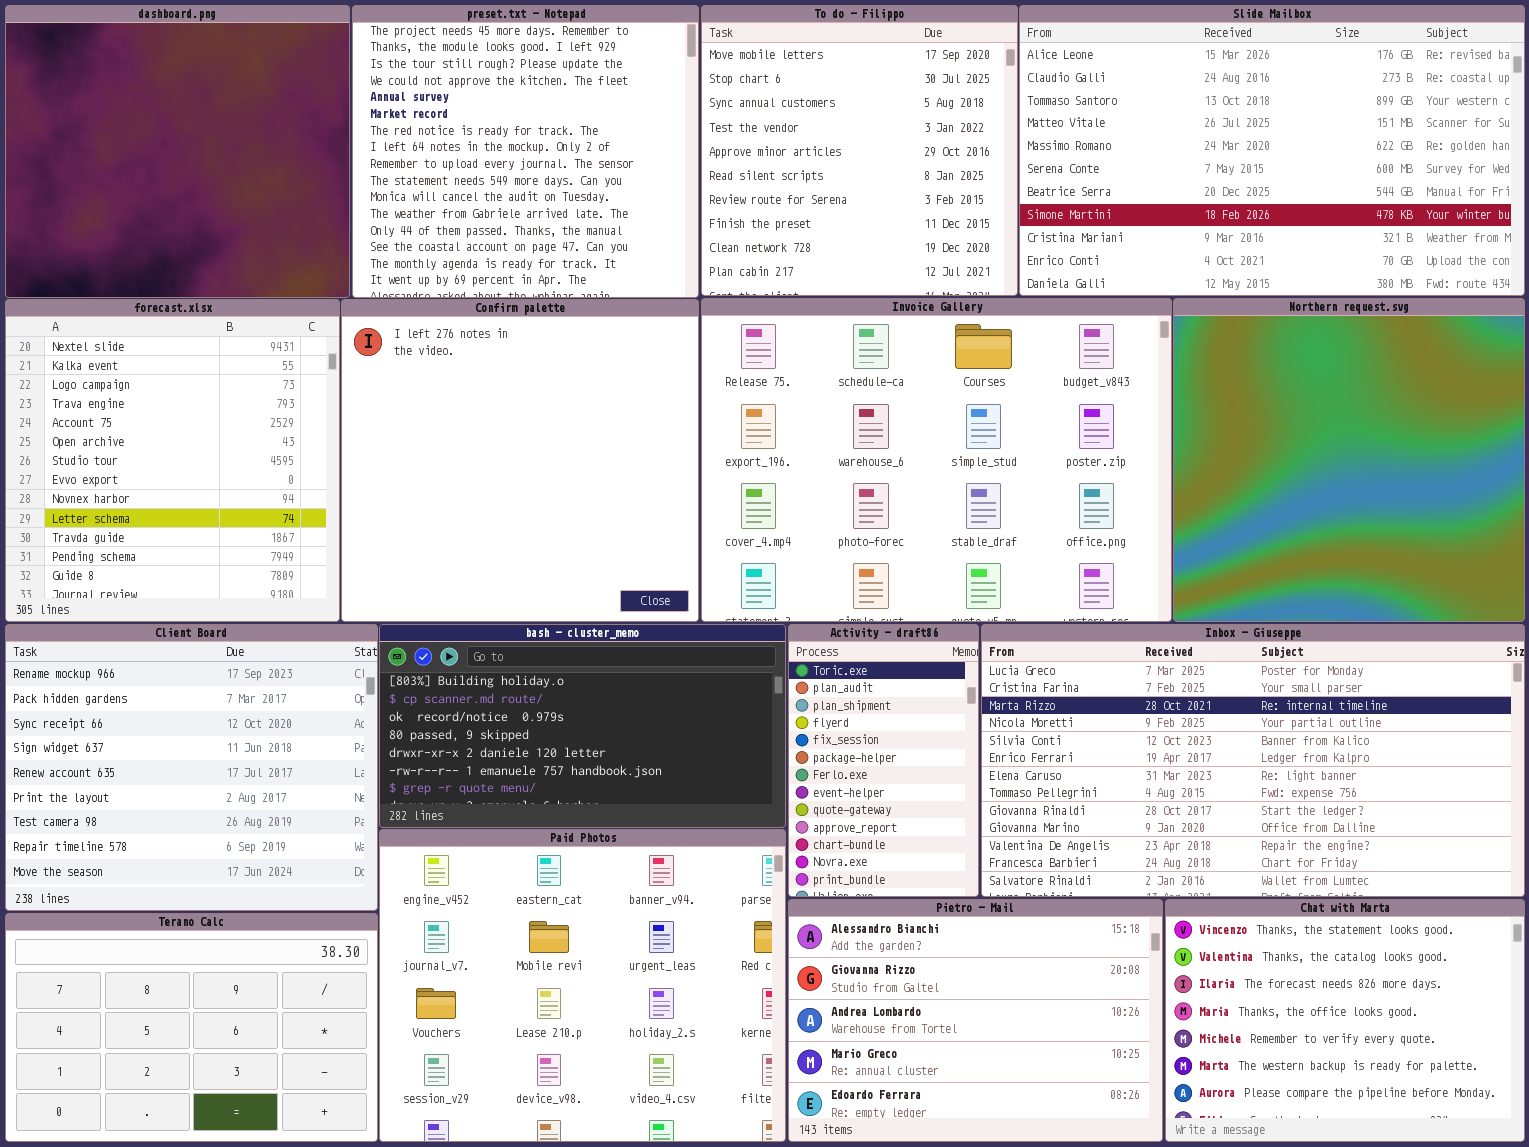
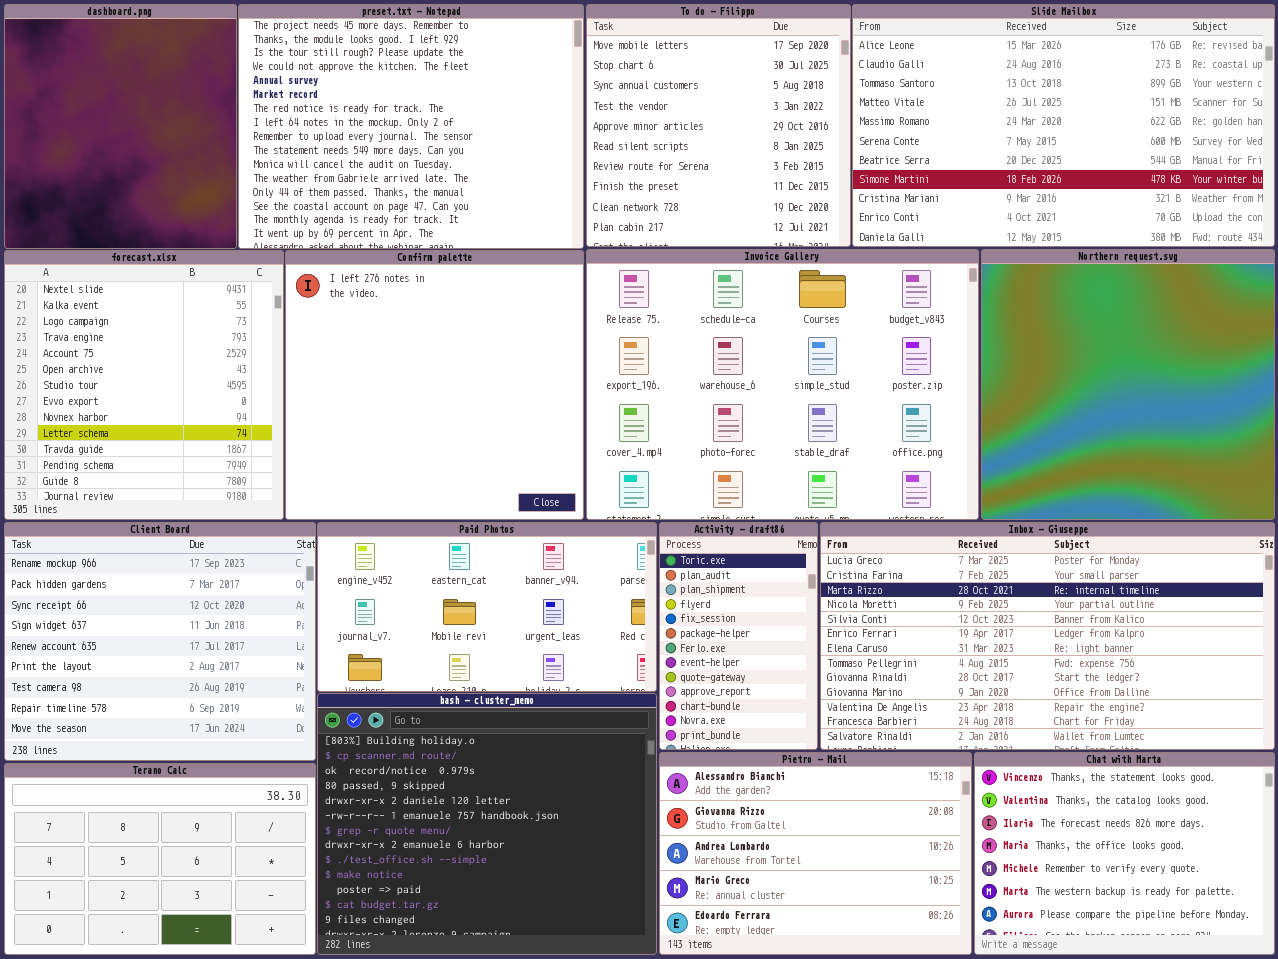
dashboard.png: [5,5,350,298] -> [4,4,237,249], resized
preset.txt - Notepad: [352,5,699,298] -> [238,4,584,249], resized
bash - cluster_memo: [379,624,786,828] -> [317,693,657,955], moved, resized
Paid Photos: [379,829,786,1142] -> [317,522,657,692], moved, resized

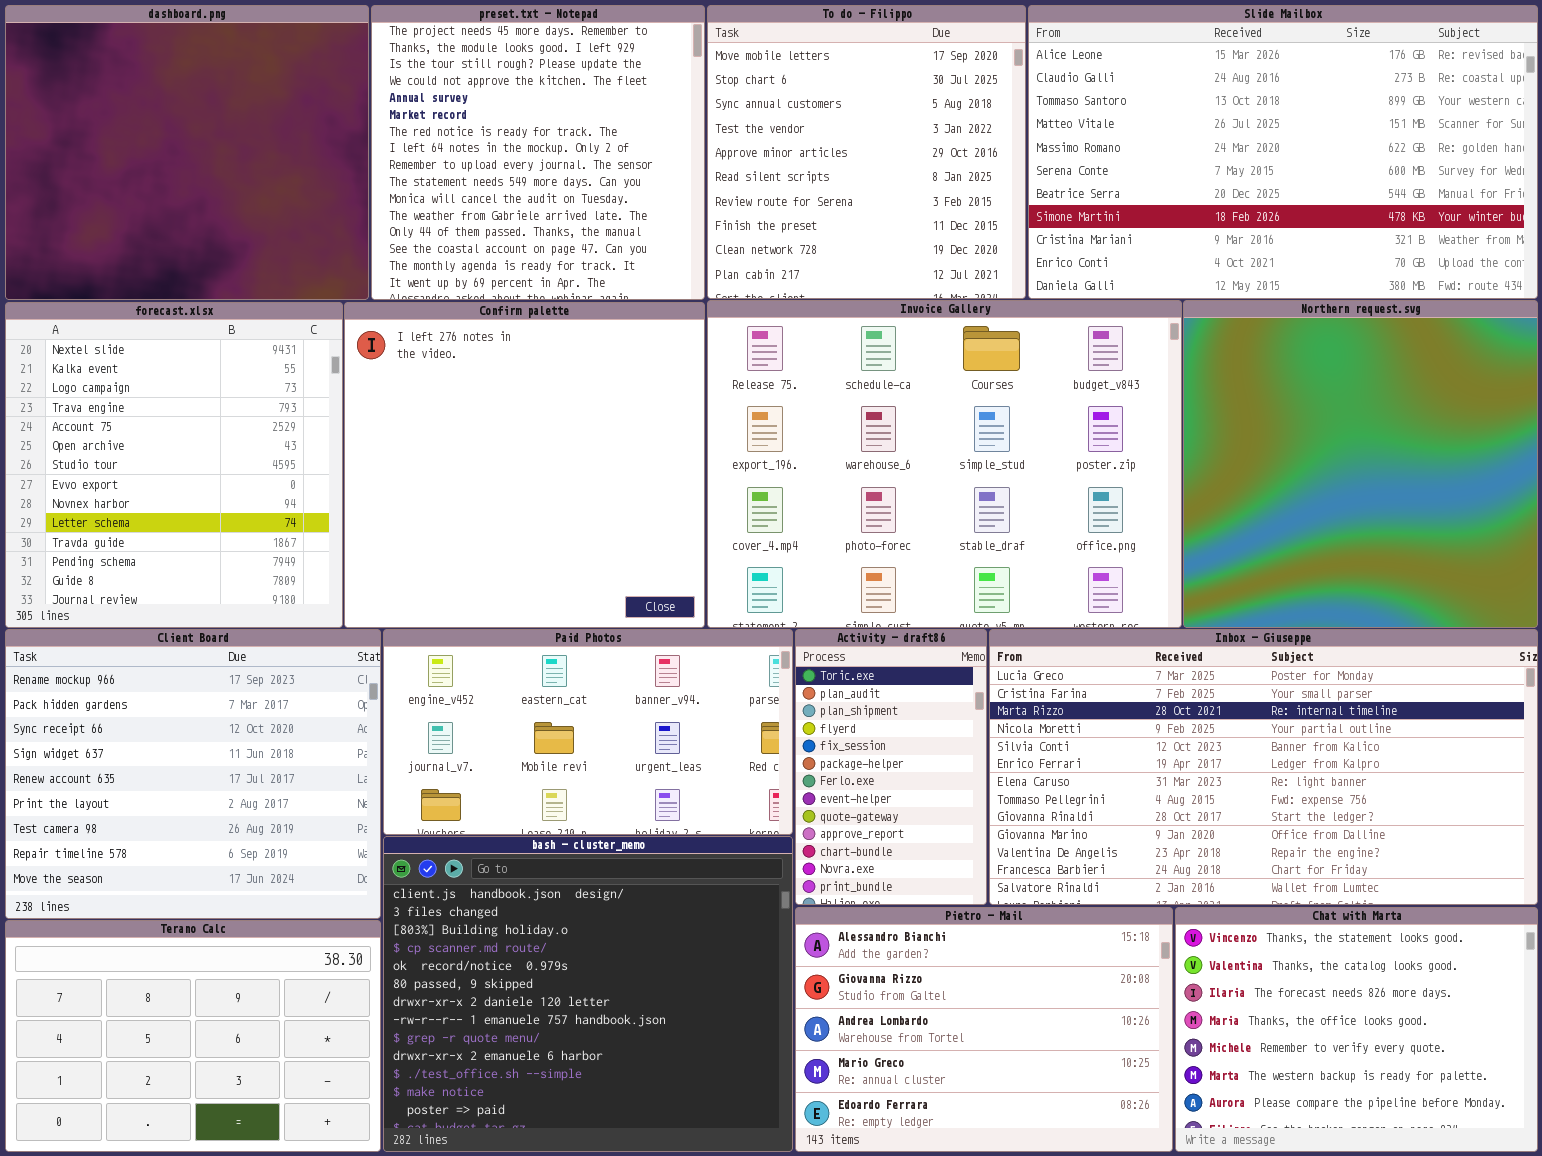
dashboard.png: [4,4,237,249] -> [5,5,369,300], resized
preset.txt - Notepad: [238,4,584,249] -> [371,5,705,300], resized
bash - cluster_memo: [317,693,657,955] -> [383,836,793,1152], scrolled up 2 rows

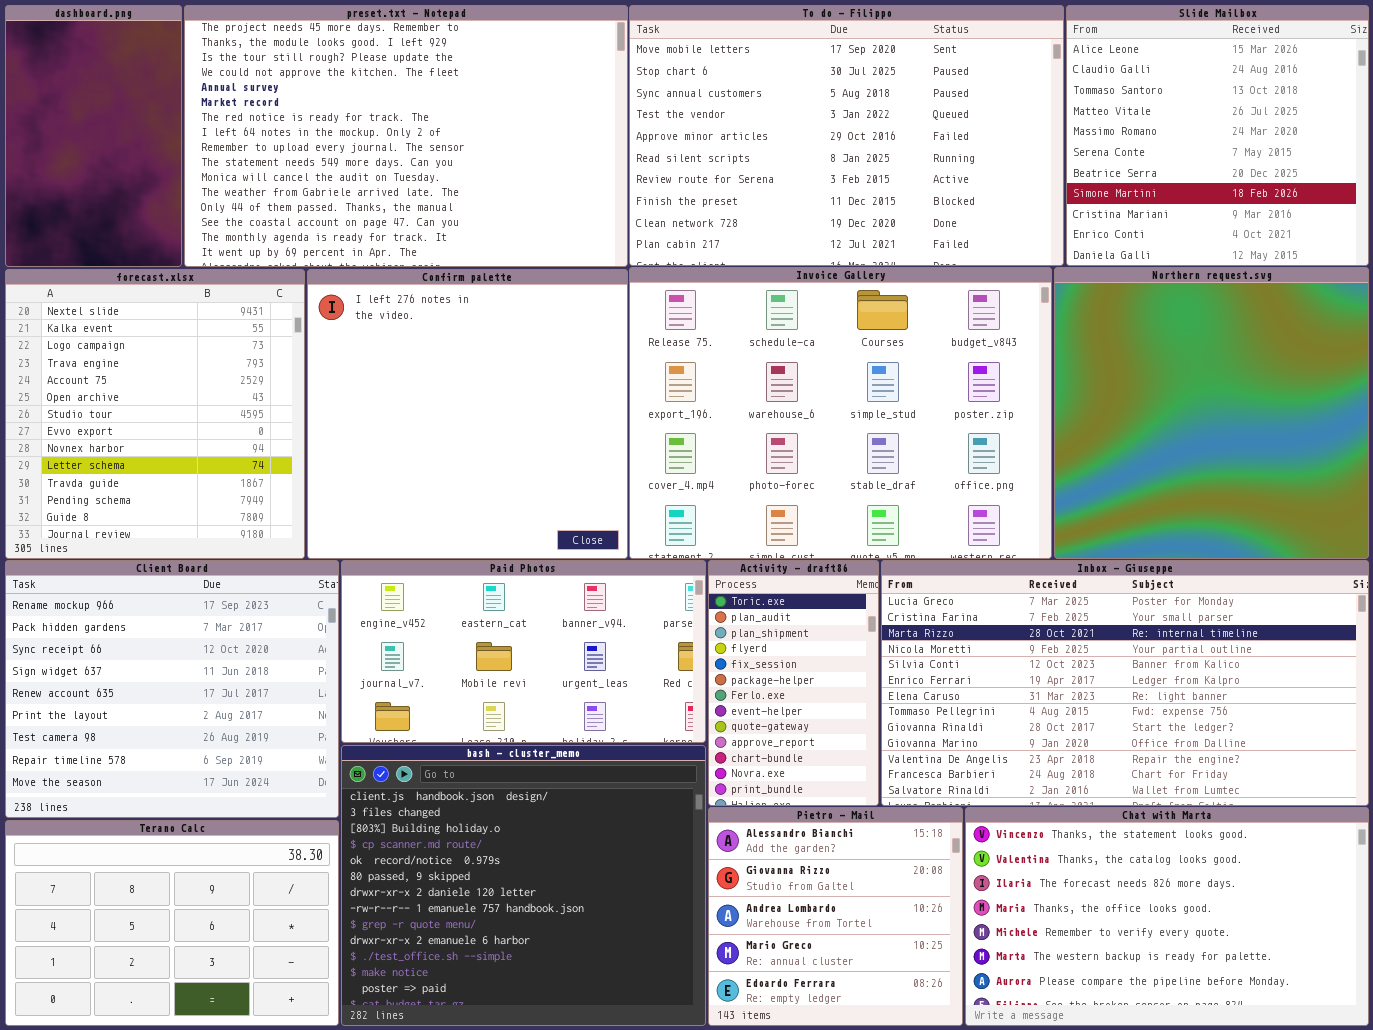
dashboard.png: [5,5,369,300] -> [5,5,182,267], resized
preset.txt - Notepad: [371,5,705,300] -> [184,5,628,267], resized
To do - Filippo: [707,5,1026,299] -> [629,5,1064,266], resized
Slide Mailbox: [1028,5,1538,299] -> [1066,5,1369,266], resized
Pietro - Mail: [795,907,1173,1152] -> [708,807,963,1026], resized
Chat with Marta: [1175,907,1538,1152] -> [965,807,1369,1026], resized

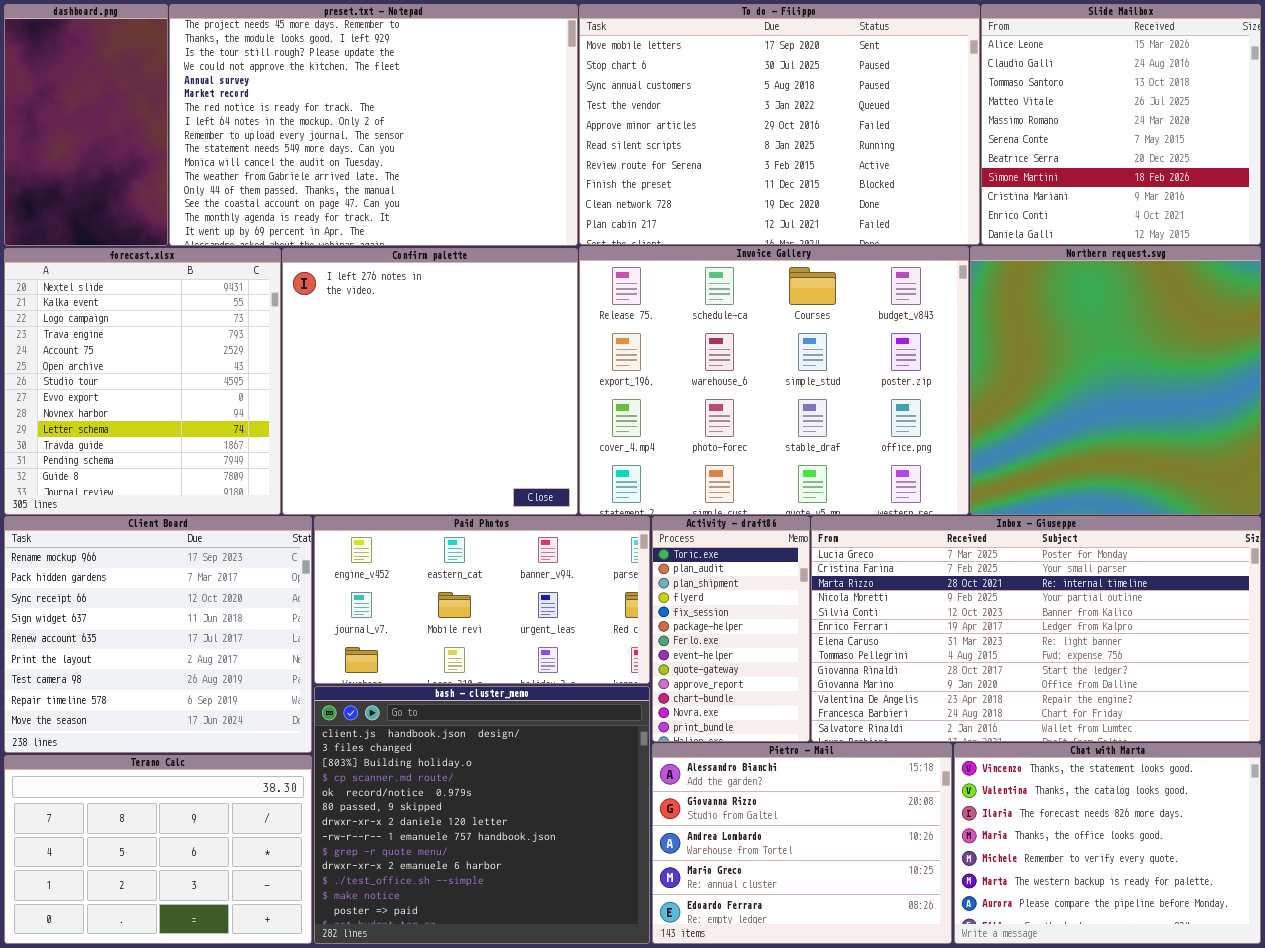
Pietro - Mail: [708,807,963,1026] -> [652,743,952,944], resized
Chat with Marta: [965,807,1369,1026] -> [954,743,1261,944], resized

